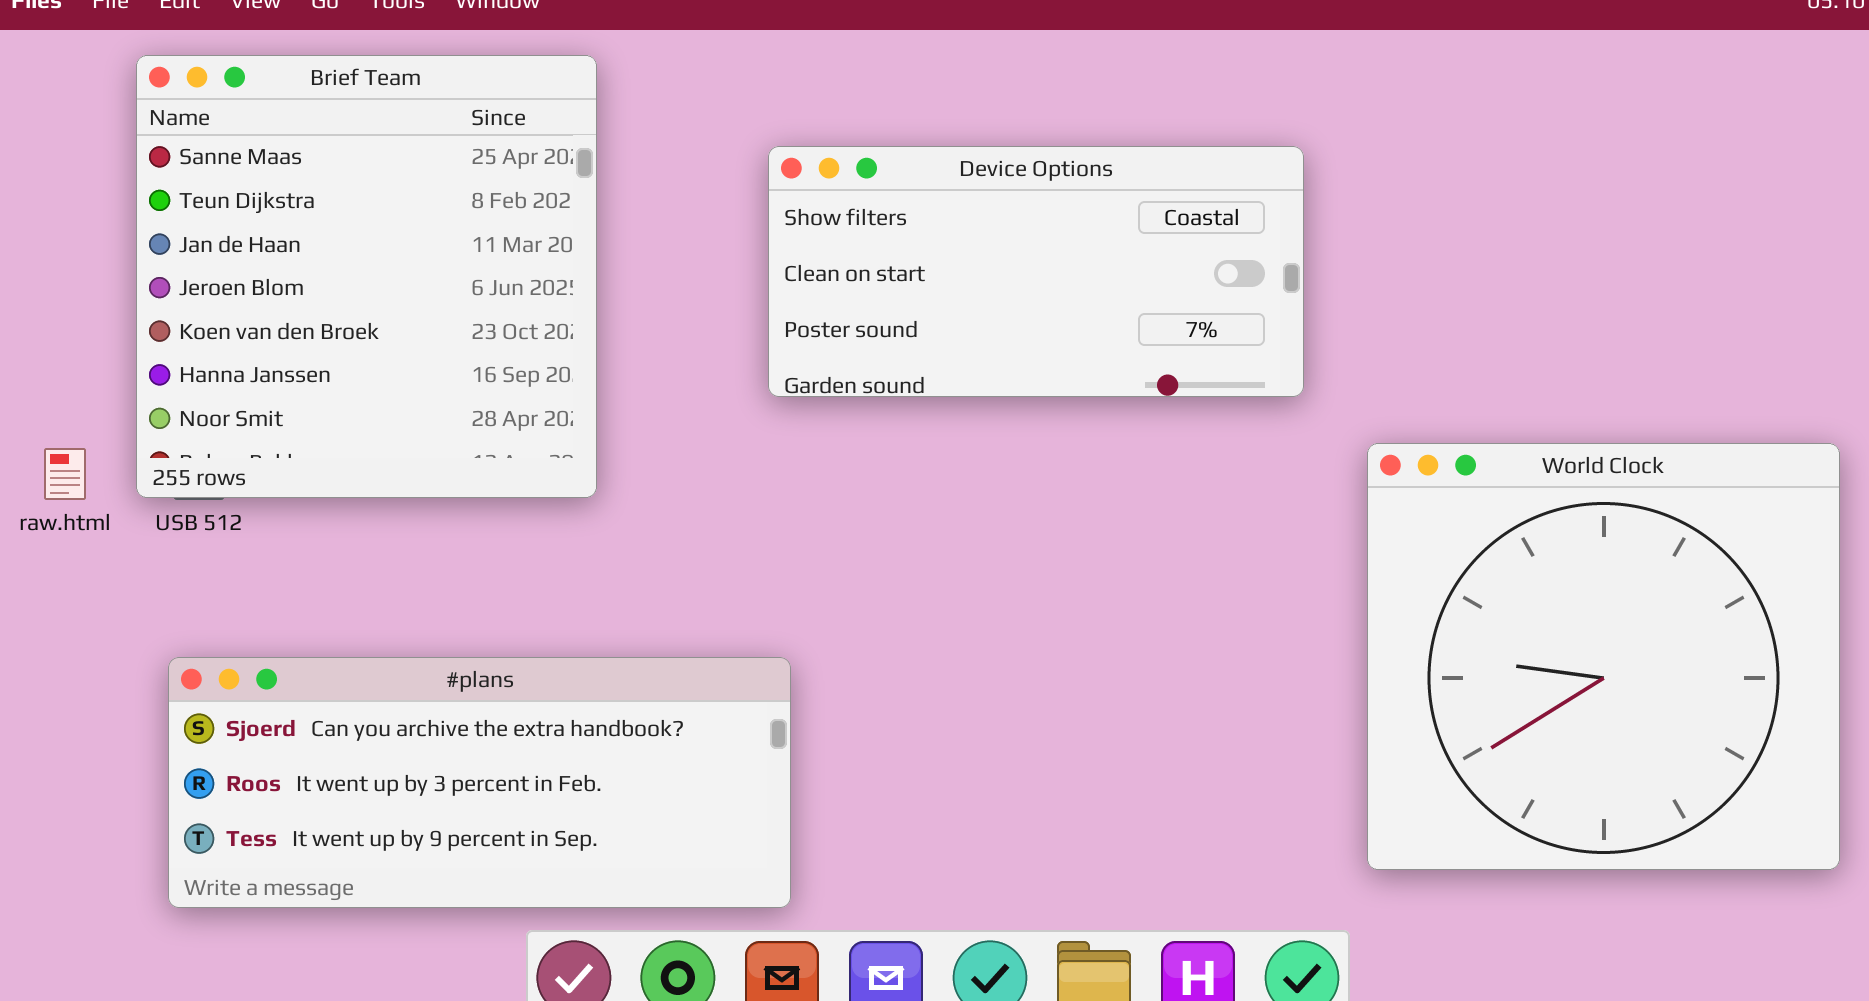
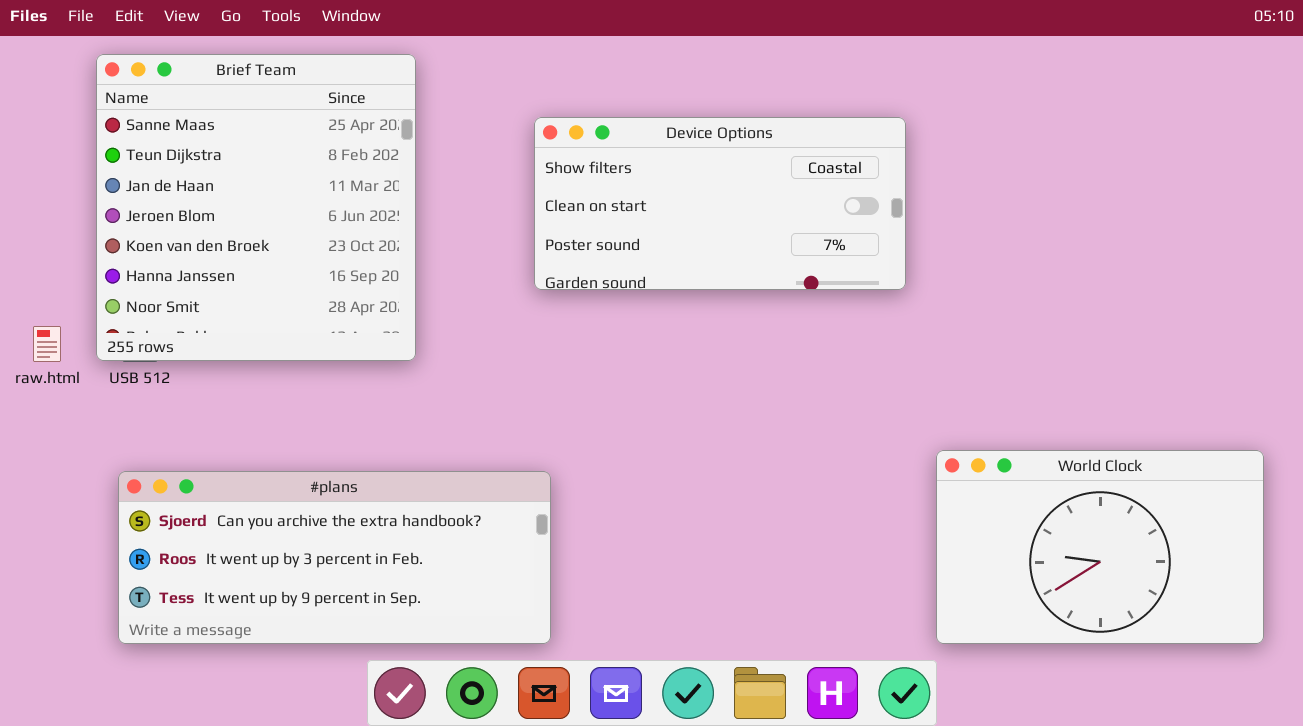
World Clock: [1367,443,1840,870] -> [936,450,1264,644], moved, resized

